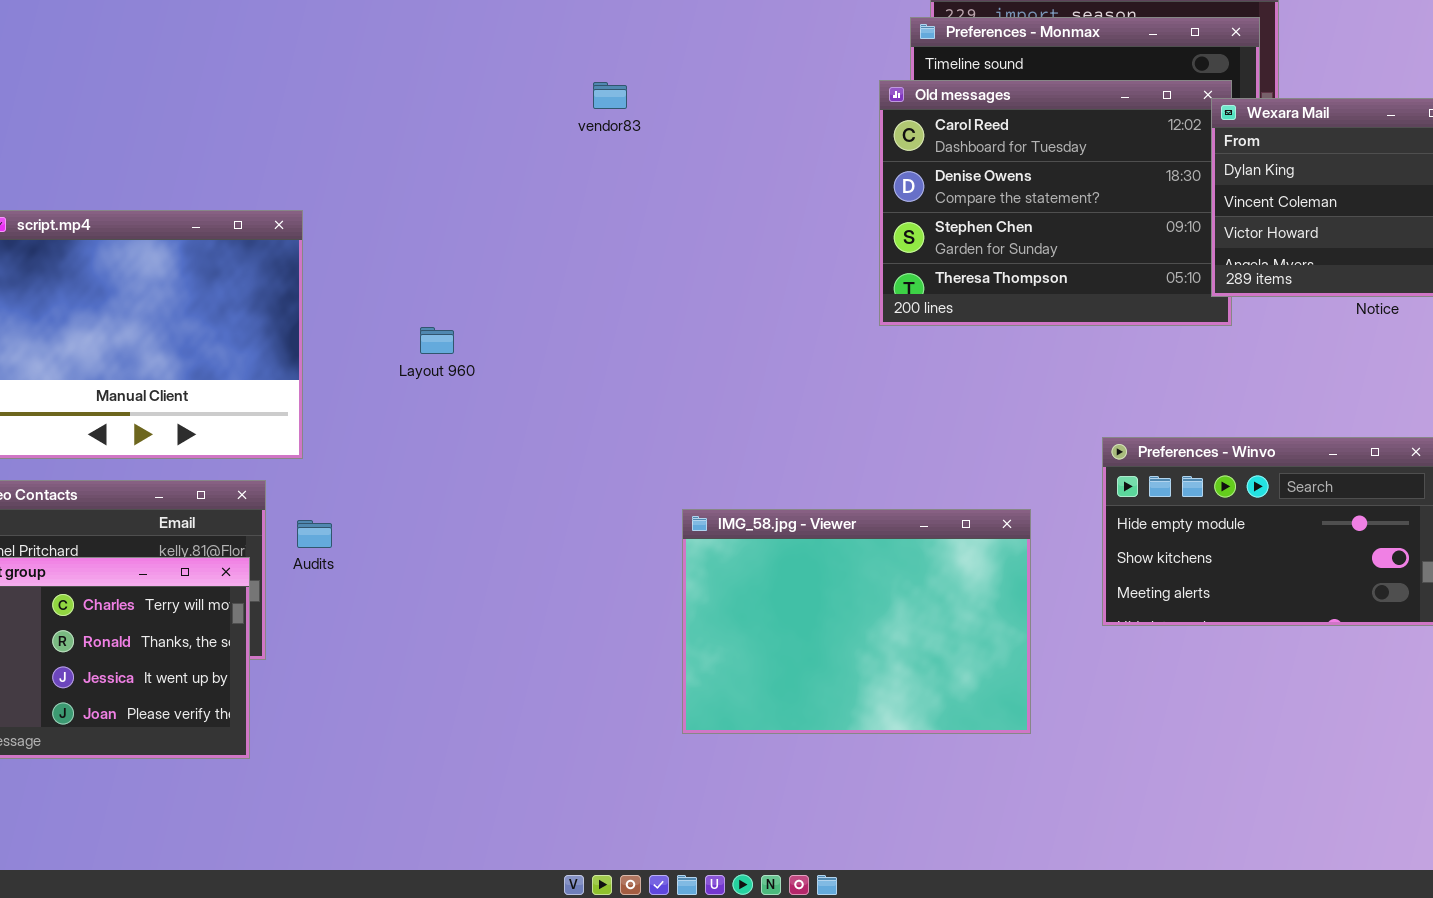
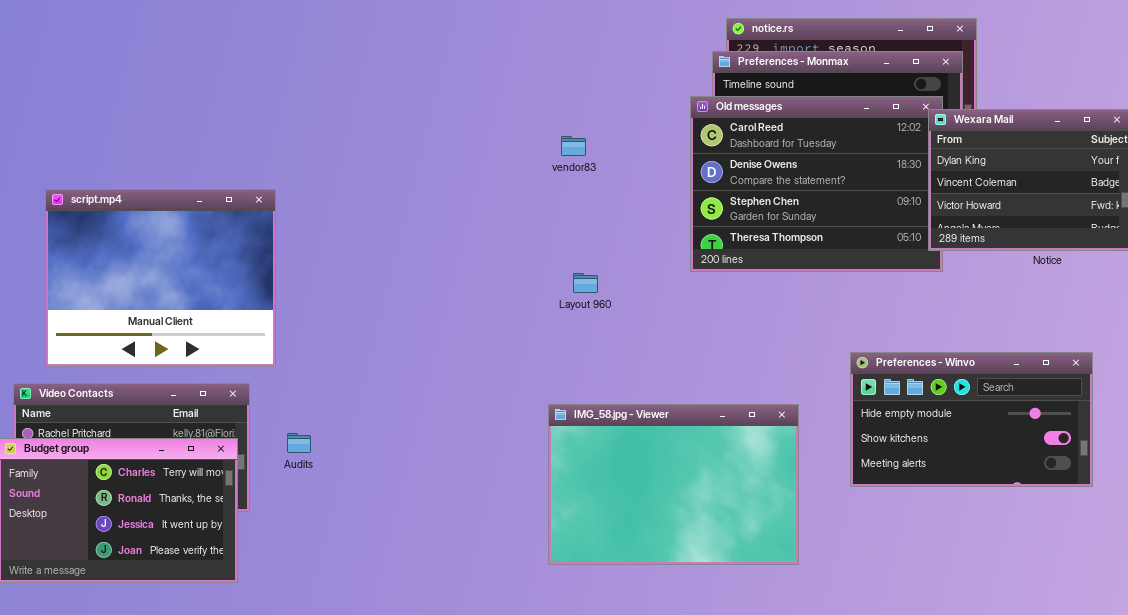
vendor83: [593,82,627,109] -> [561,136,586,156], moved
Layout 960: [420,327,454,354] -> [573,273,598,293], moved
Audits: [297,520,332,548] -> [287,433,311,453], moved

